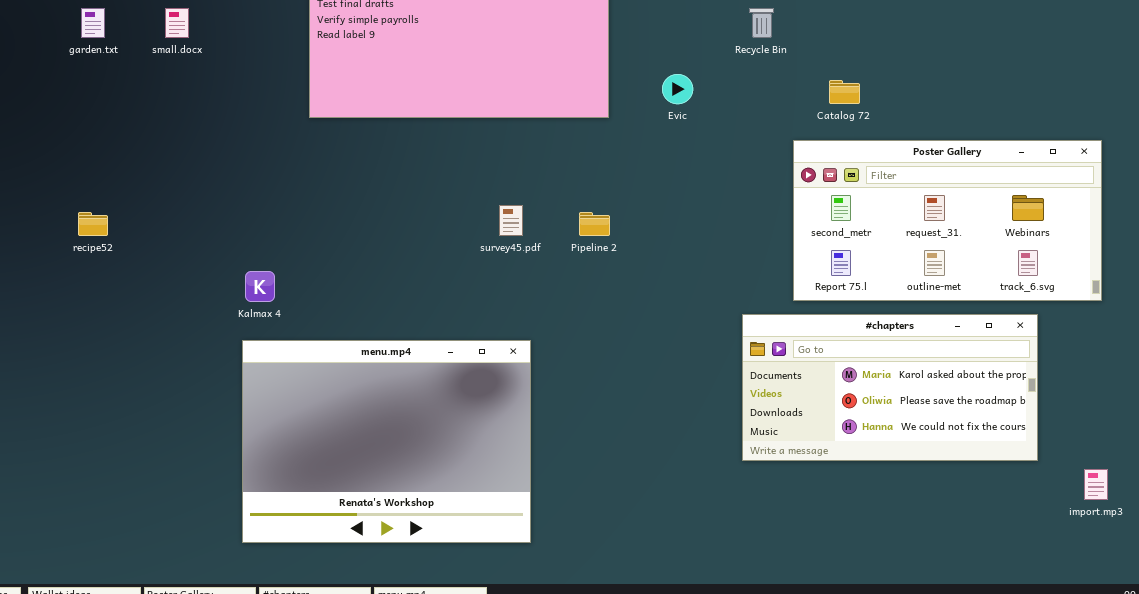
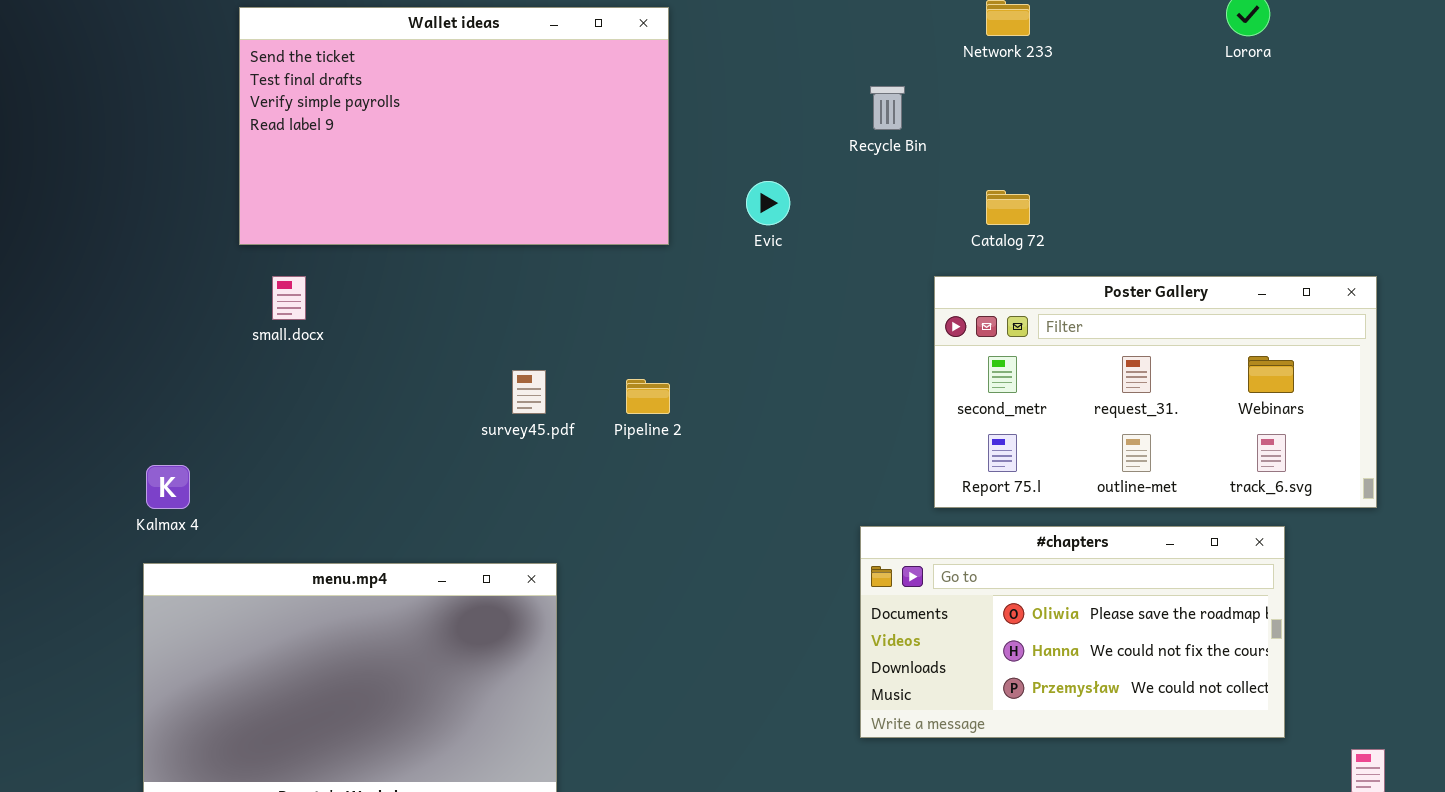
small.docx: [165,8,189,38] -> [272,276,306,320], moved
#chapters: [742,314,1038,461] -> [860,526,1285,738], scrolled down 1 row

